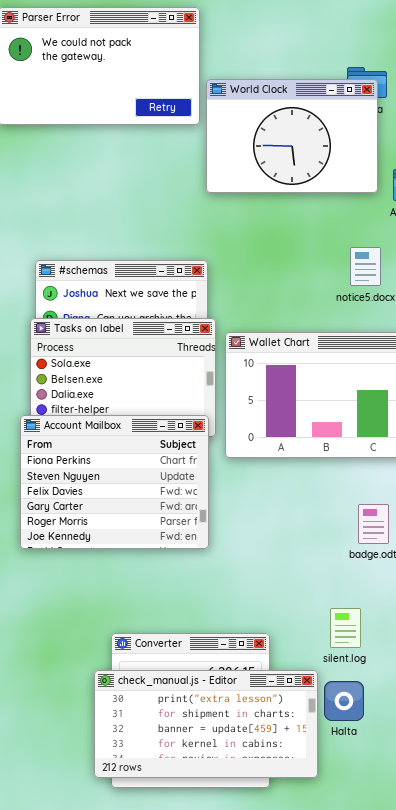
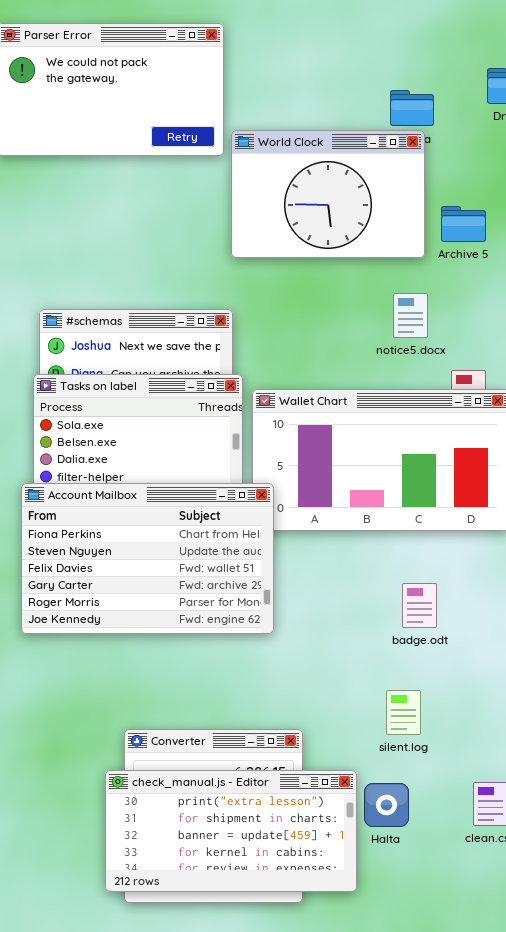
World Clock: [206,79,378,193] -> [231,130,425,258], moved
Account Mailbox: [20,415,209,549] -> [21,483,274,634], resized
silent.log: [330,608,361,648] -> [386,690,421,735], moved

